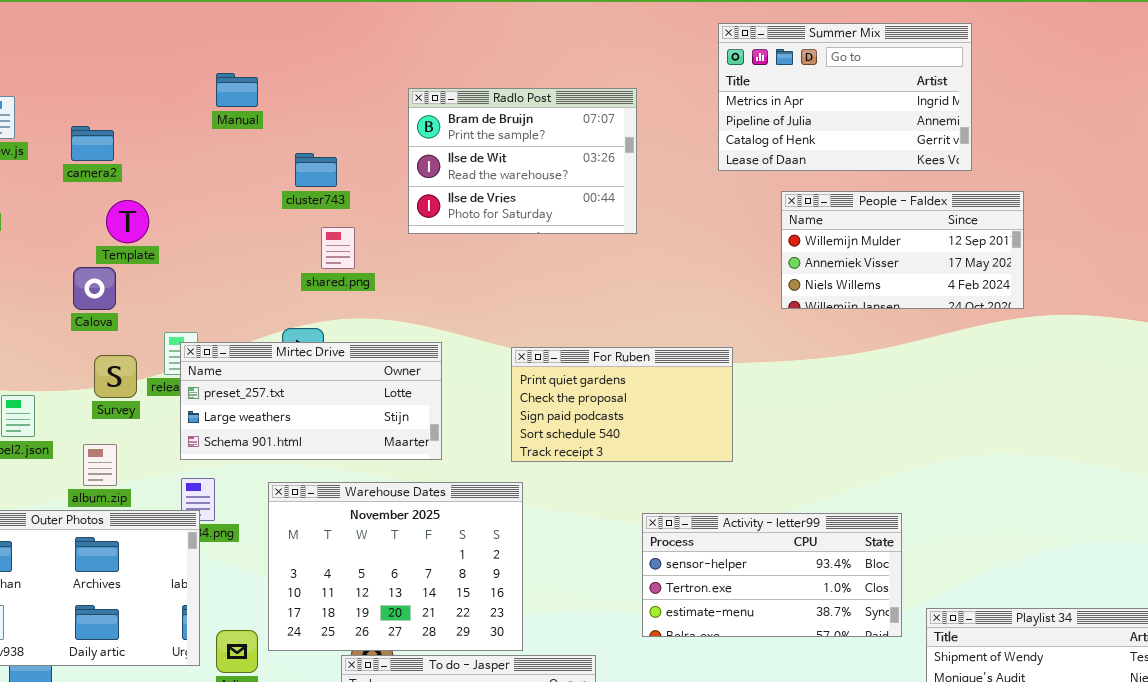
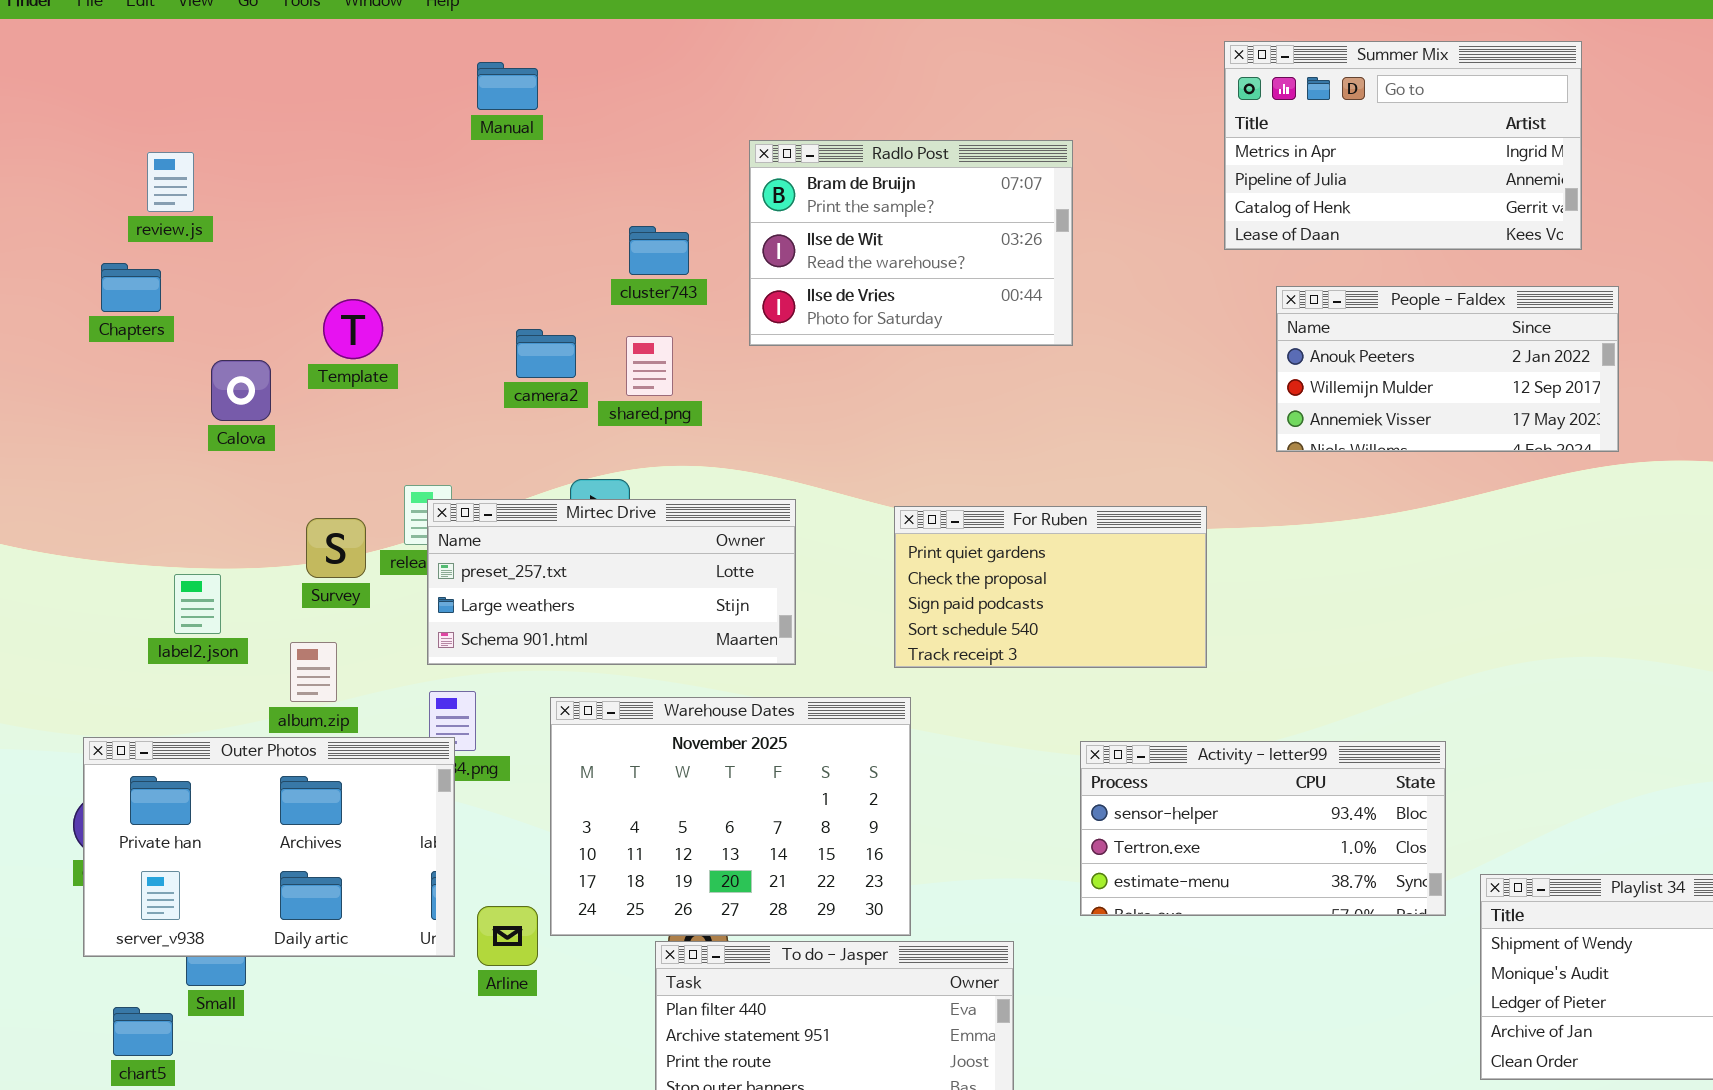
Summer Mix: [718,23,972,171] -> [1224,41,1582,250], moved
Manual: [216,73,258,107] -> [477,62,538,110], moved
camera2: [71,126,114,161] -> [516,329,576,378], moved
cluster743: [295,153,337,187] -> [629,226,689,275], moved
People - Faldex: [781,191,1024,309] -> [1276,286,1619,452], scrolled up 1 row
Calova: [73,267,116,310] -> [211,360,271,421], moved

